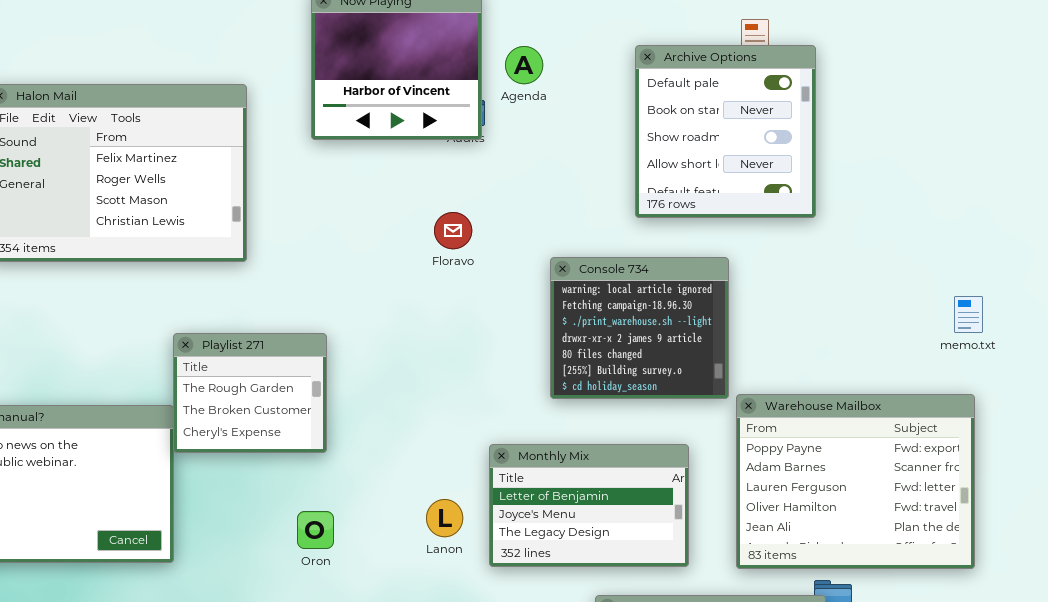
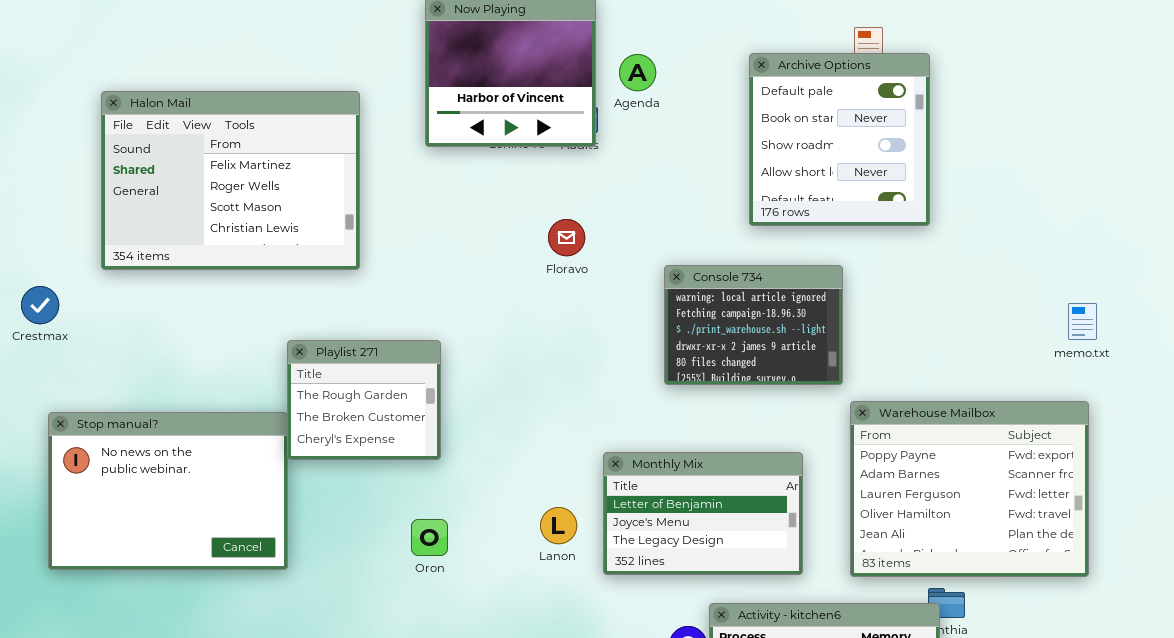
Console 734: [550,257,729,399] -> [664,265,843,385], resized

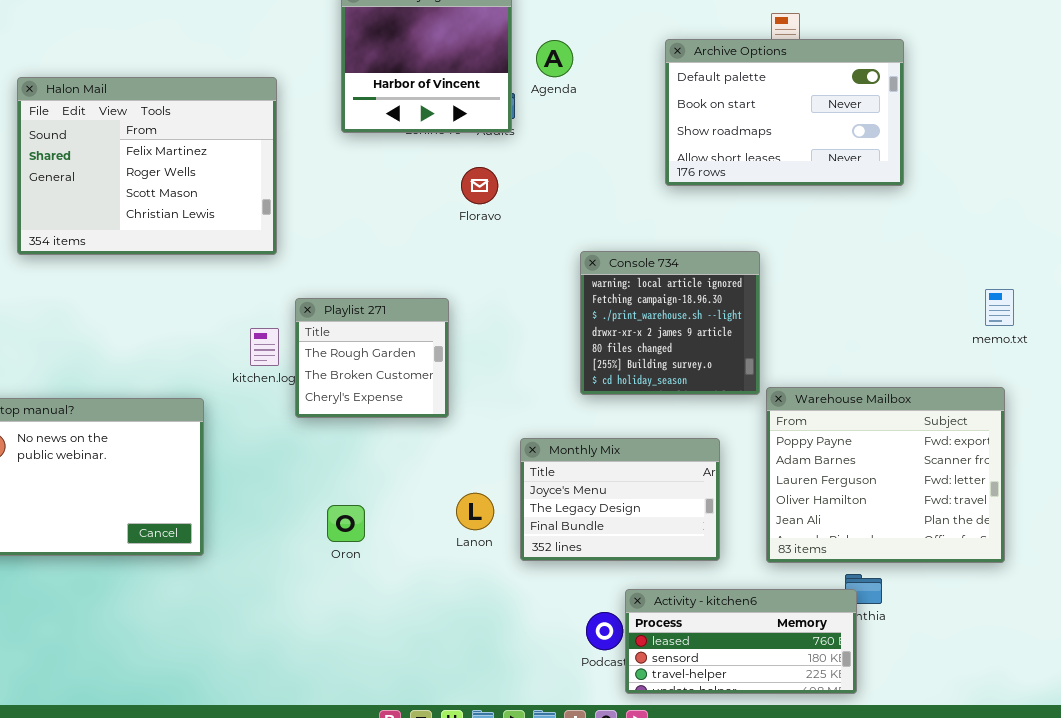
Archive Options: [749,53,930,226] -> [665,39,904,186], resized
Floravo: [548,219,585,256] -> [461,167,498,204], moved
Console 734: [664,265,843,385] -> [580,251,760,395], resized
Playlist 271: [287,340,441,460] -> [295,298,449,418], moved
Monthly Mix: [603,452,803,575] -> [520,438,720,561], scrolled down 1 row

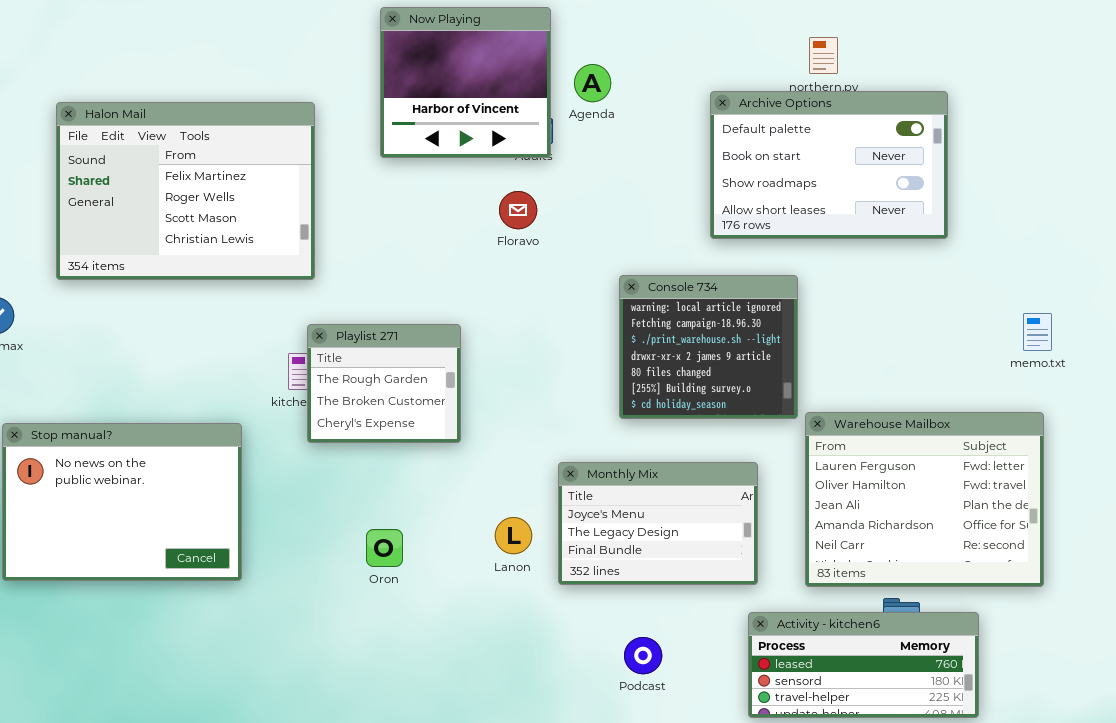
Archive Options: [665,39,904,186] -> [710,91,948,239], moved
Playlist 271: [295,298,449,418] -> [307,324,461,443], moved
Warehouse Mailbox: [766,387,1005,563] -> [805,412,1044,587], scrolled down 2 rows
Activity - kitchen6: [625,589,857,694] -> [748,612,979,718], moved

